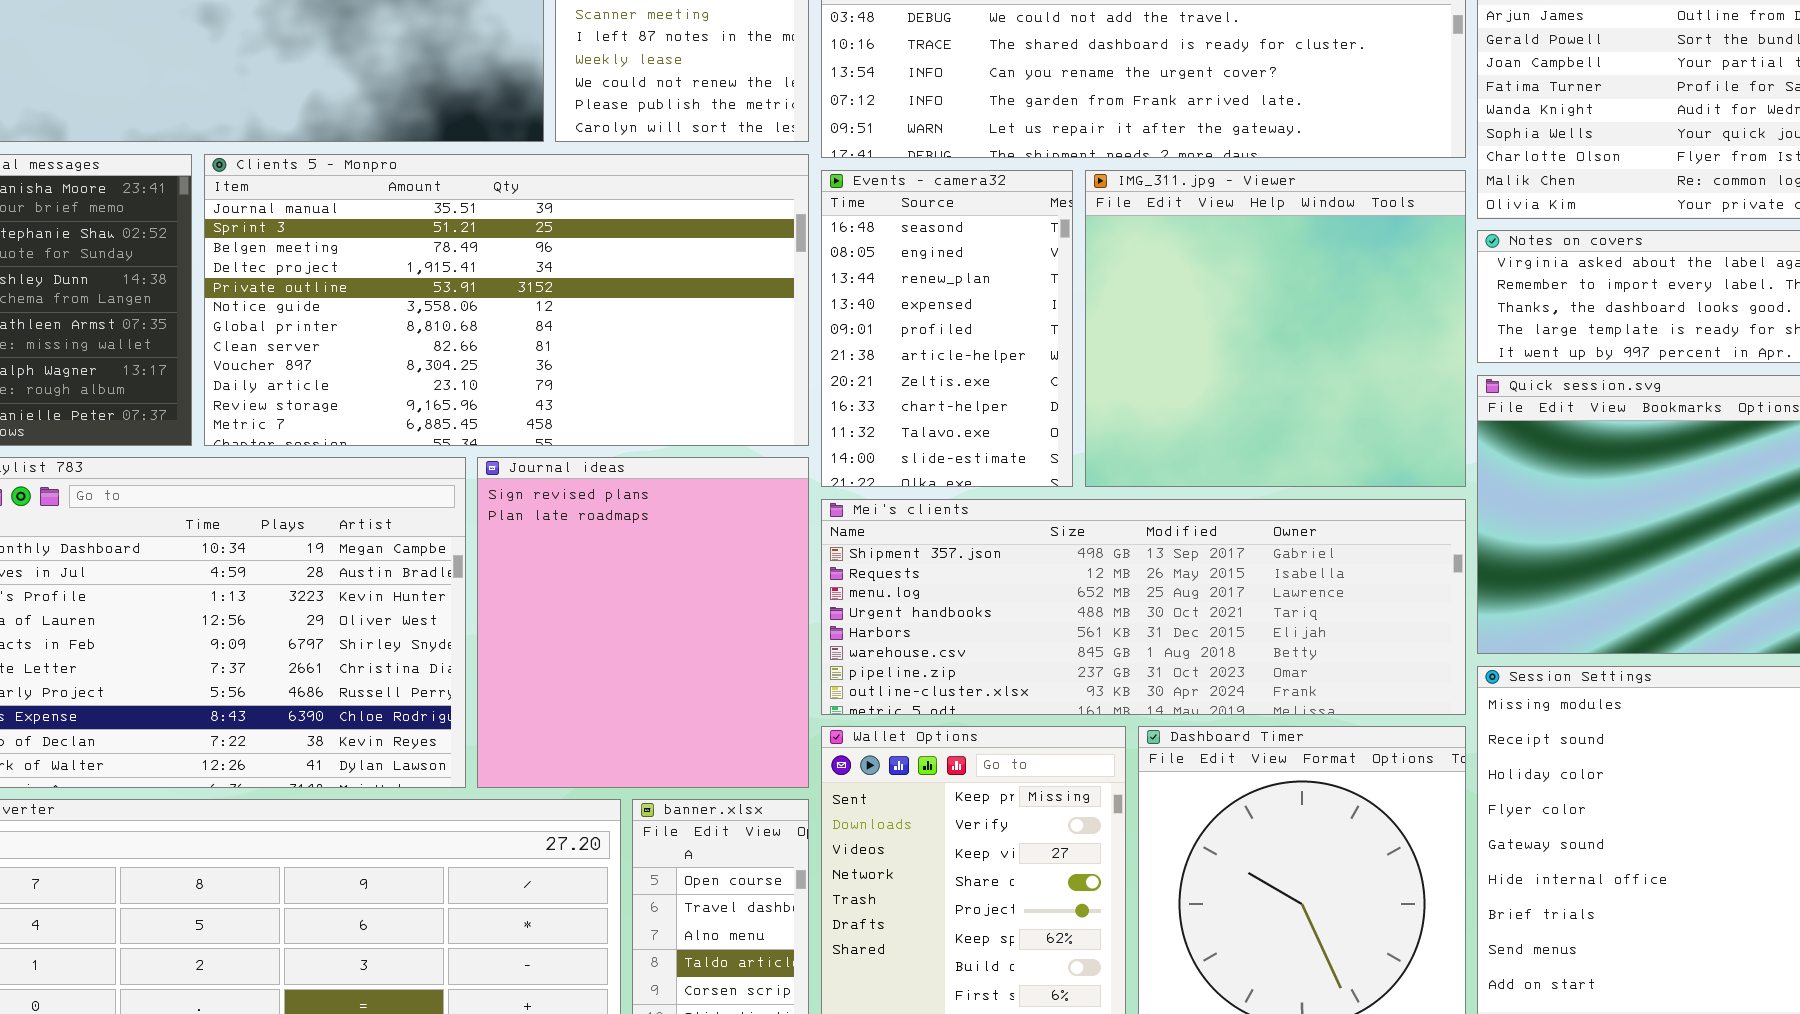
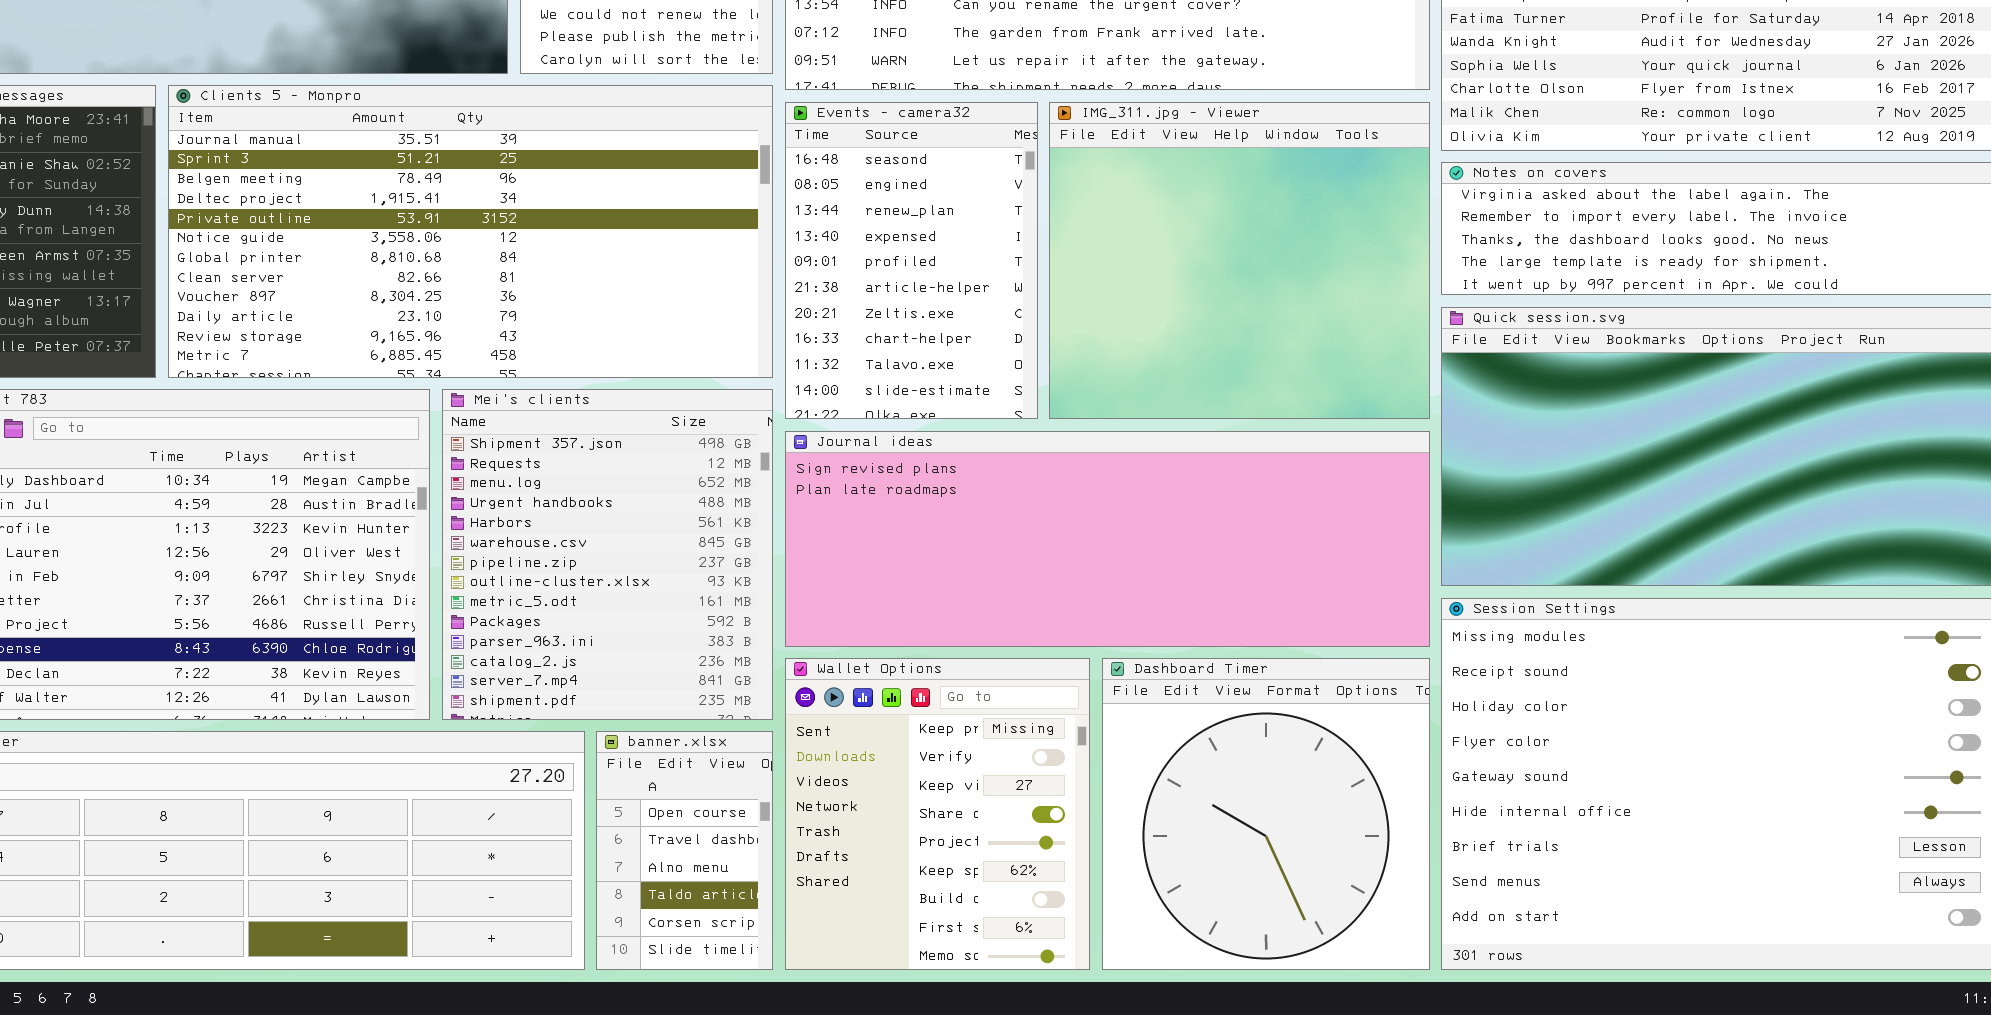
Journal ideas: [477,457,809,788] -> [785,431,1430,647], moved, resized
Mei's clients: [821,499,1466,715] -> [442,389,773,720], moved, resized

